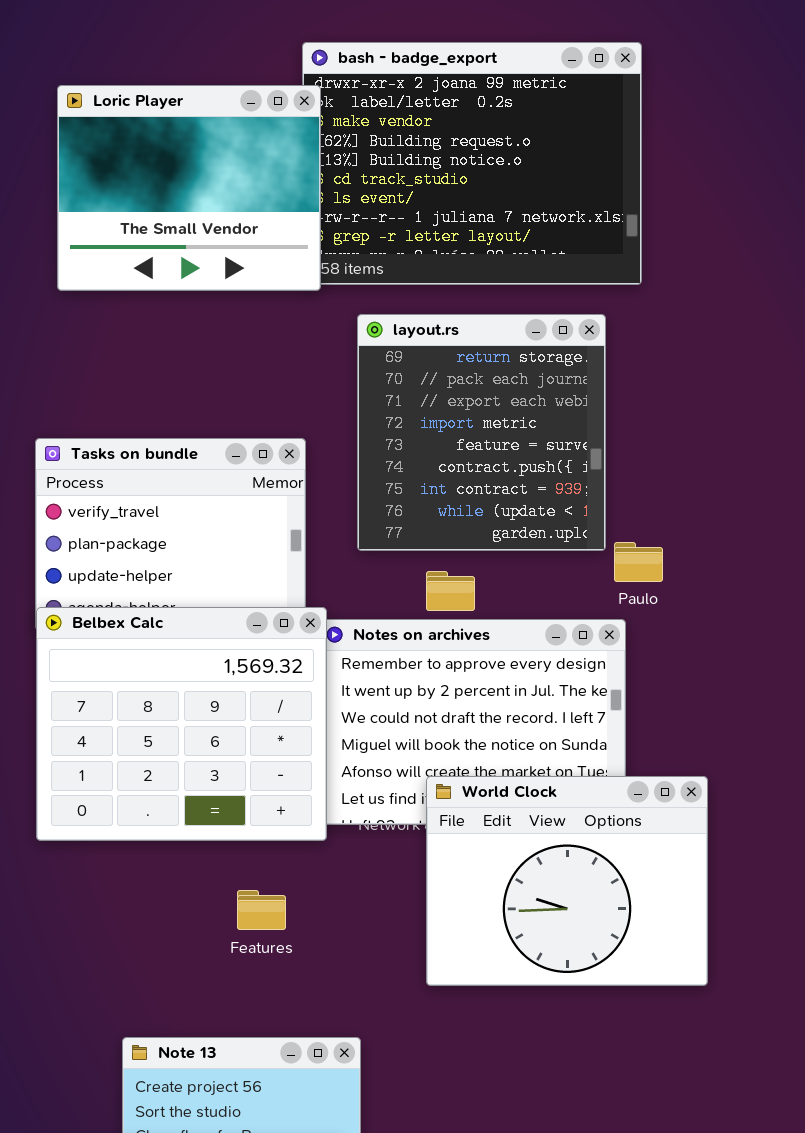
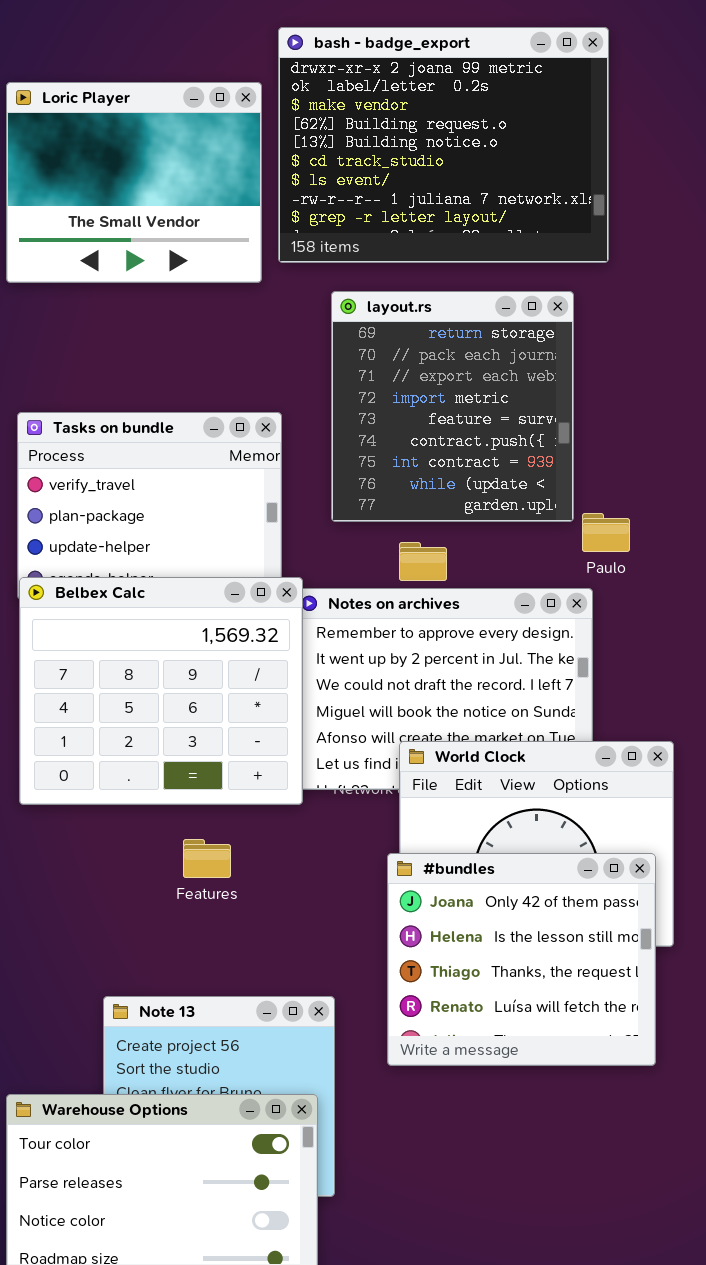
Loric Player: [57,85,321,291] -> [6,82,262,283], moved
Features: [237,890,286,930] -> [183,839,231,878], moved
#bundles: none -> [387,853,656,1066], opened

